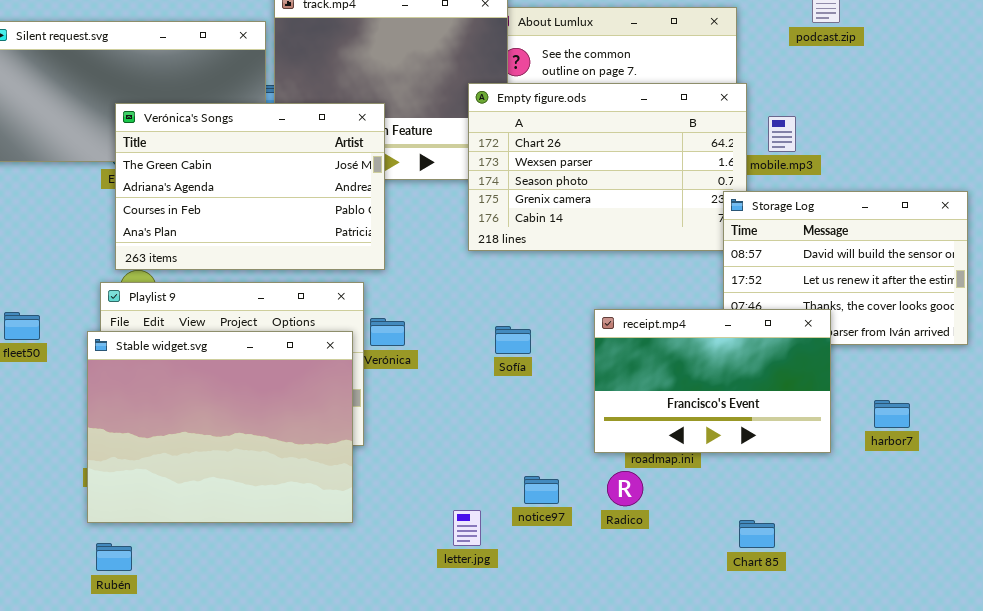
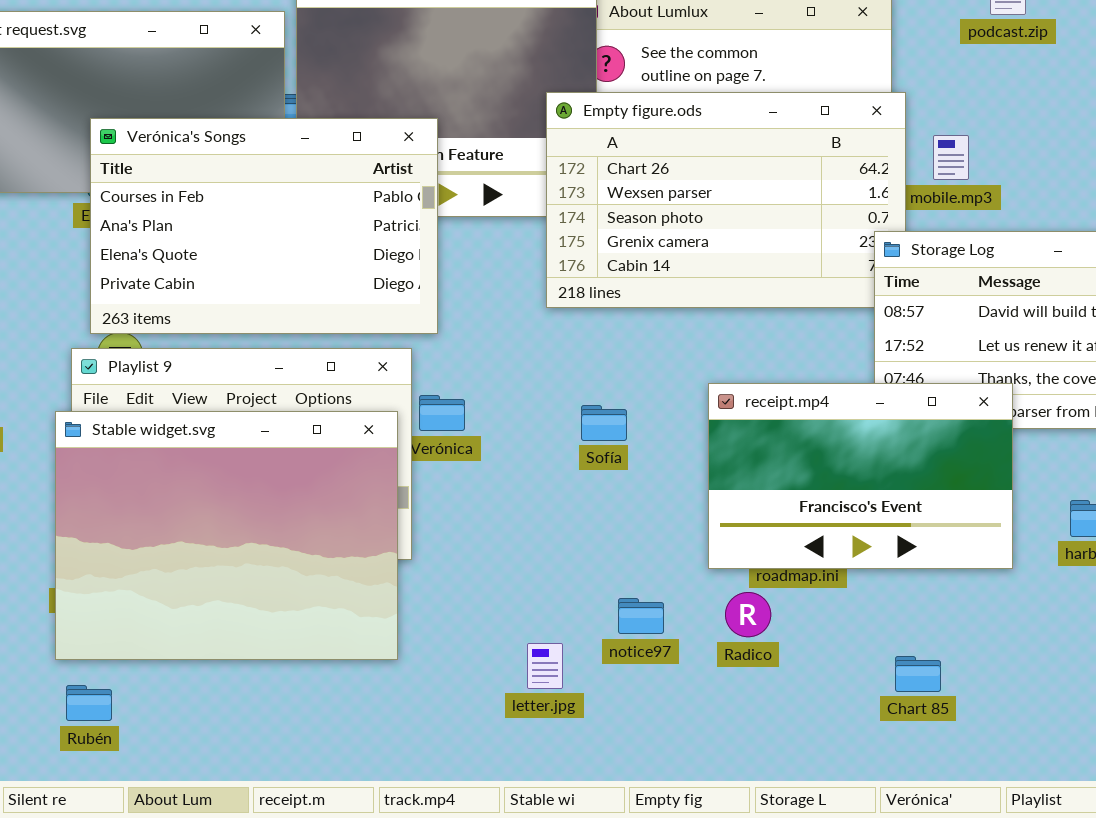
Verónica's Songs: [115,103,385,270] -> [90,118,438,334], scrolled down 2 rows

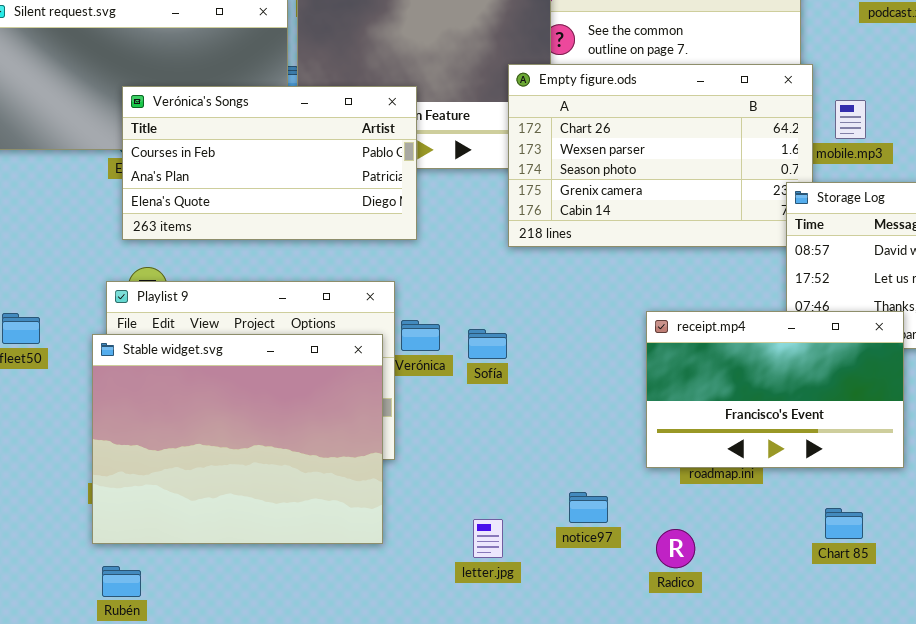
Verónica's Songs: [90,118,438,334] -> [122,86,417,240], resized
Sofía: [581,405,627,441] -> [468,329,507,359], moved
Radico: [725,592,771,637] -> [656,529,695,568], moved
letter.jpg: [527,643,563,689] -> [473,519,503,558], moved
Chart 85: [895,656,941,692] -> [825,508,863,539], moved

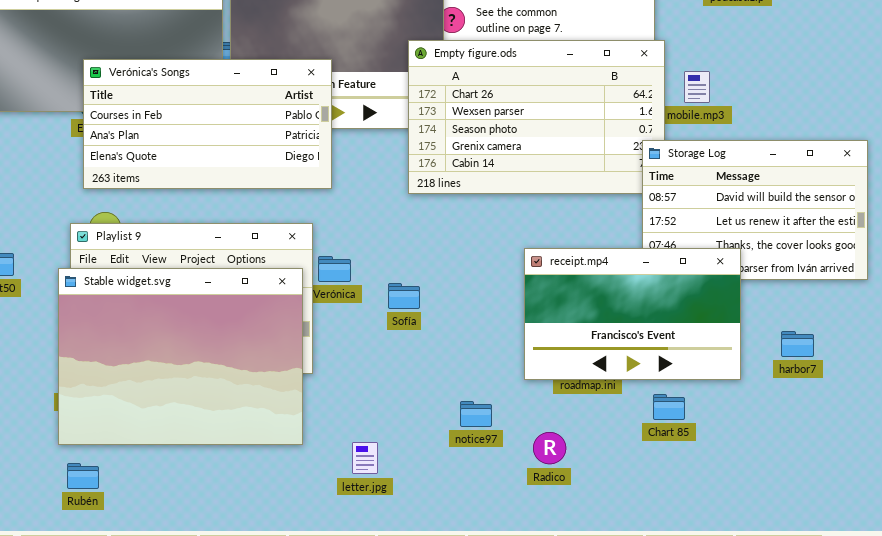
Sofía: [468,329,507,359] -> [388,283,420,309], moved
Chart 85: [825,508,863,539] -> [653,394,685,420], moved
letter.jpg: [473,519,503,558] -> [352,442,378,474], moved

